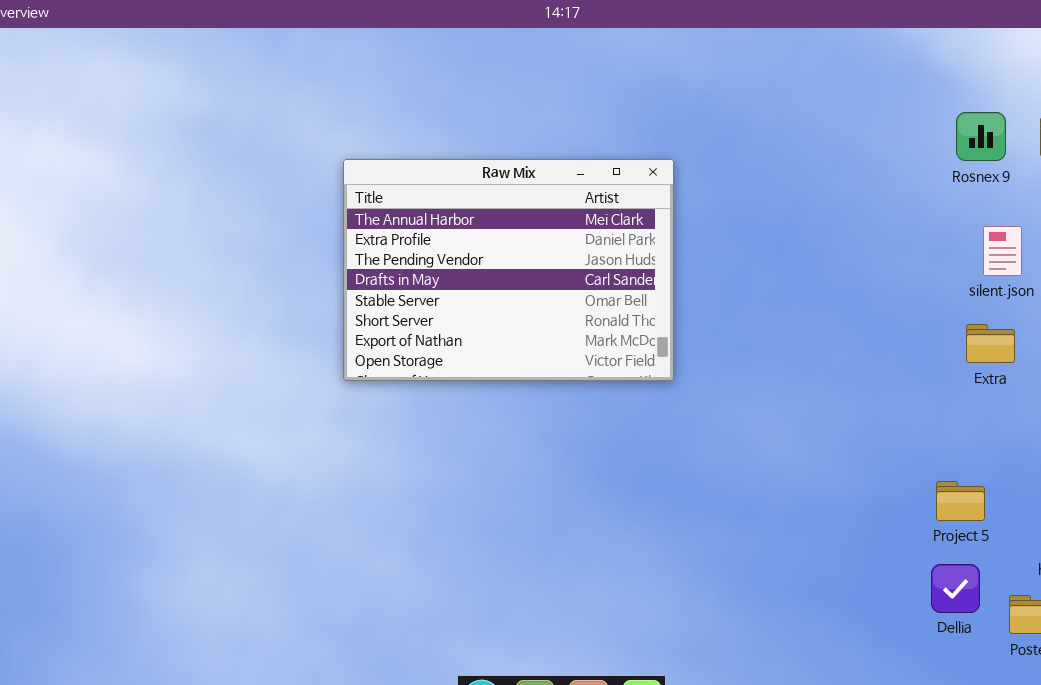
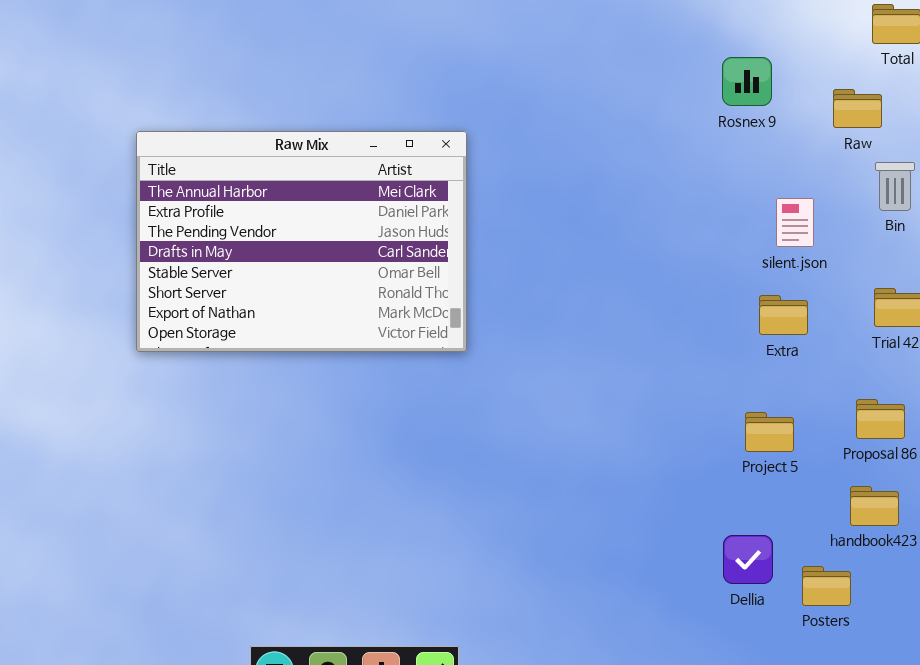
Rosnex 9: [956,112,1006,161] -> [722,57,772,106], moved
Project 5: [936,481,985,521] -> [745,412,794,452], moved

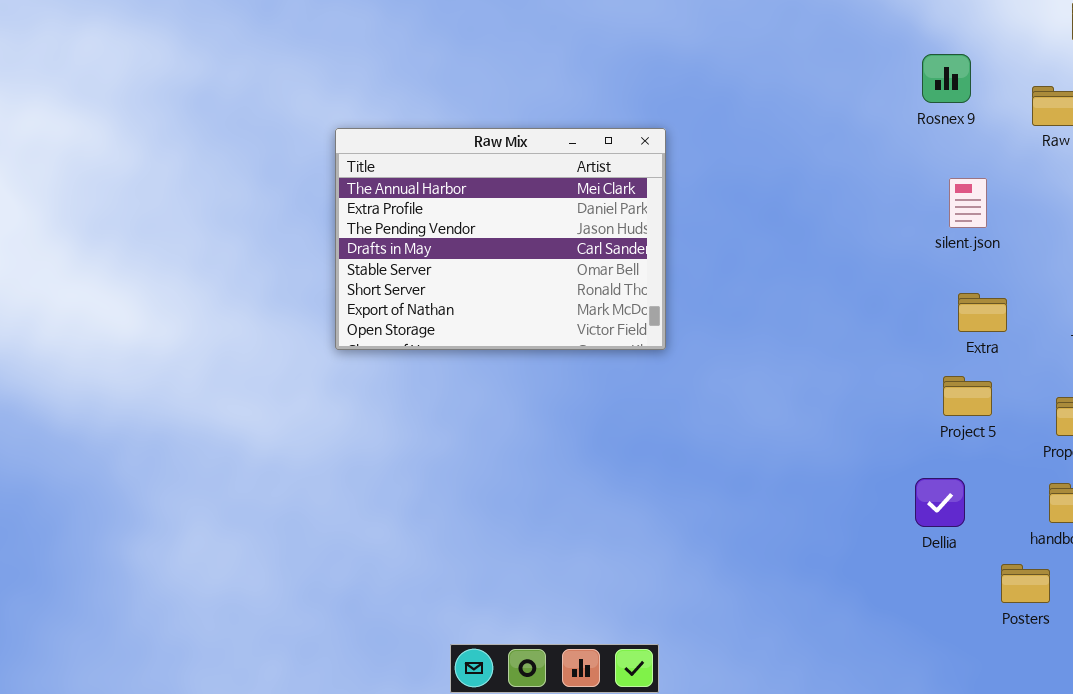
silent.json: [776,198,814,247] -> [949,178,987,228], moved
Project 5: [745,412,794,452] -> [943,376,992,416], moved
Dellia: [723,535,773,584] -> [915,478,965,527], moved

